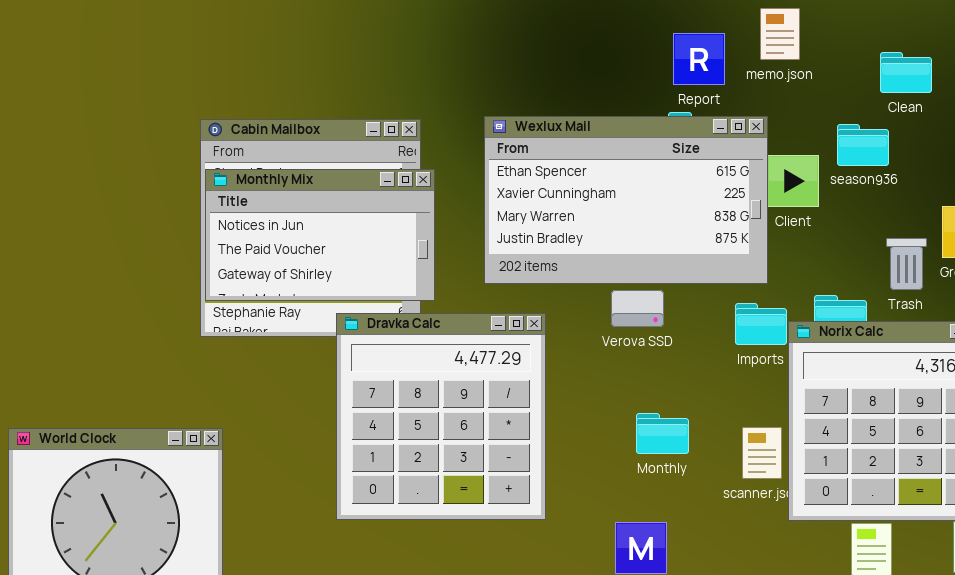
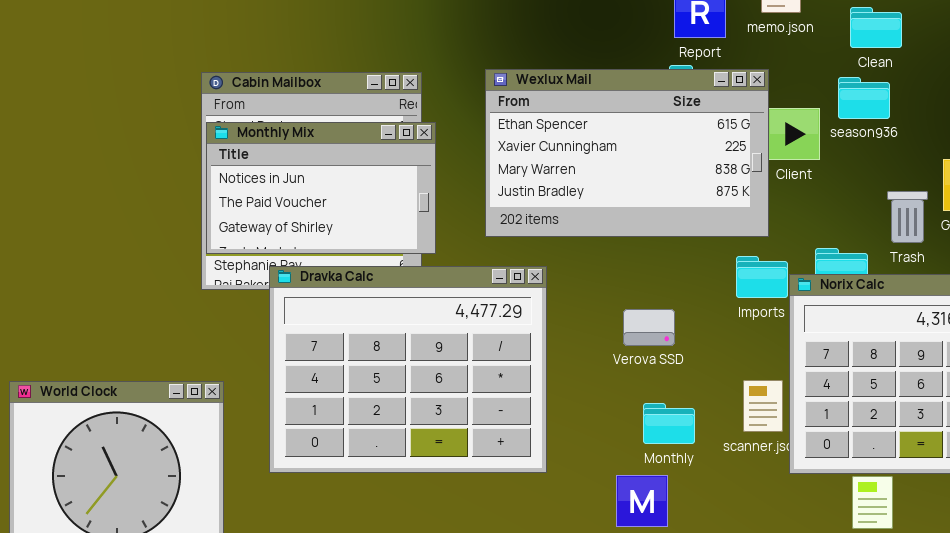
Clean: [880,52,932,93] -> [850,7,902,48], moved
Verova SSD: [611,290,664,327] -> [623,309,675,346], moved
Dravka Calc: [336,313,546,520] -> [269,266,547,473], resized
Monthly: [636,413,689,454] -> [643,403,695,444], moved

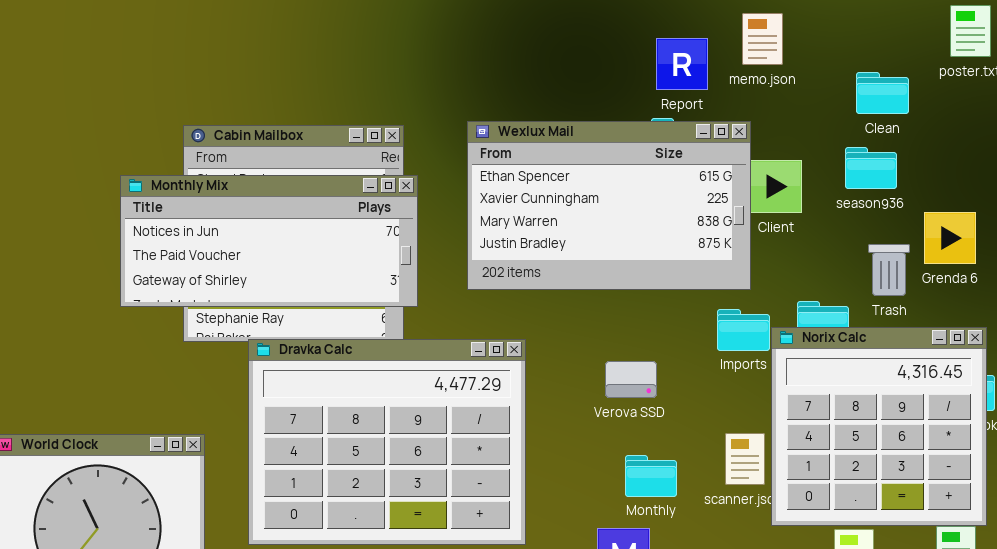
Clean: [850,7,902,48] -> [856,72,909,114], moved
season936: [838,77,890,119] -> [845,147,897,189], moved
Monthly Mix: [206,122,436,254] -> [120,175,418,307], resized
Dravka Calc: [269,266,547,473] -> [248,339,526,545], moved

